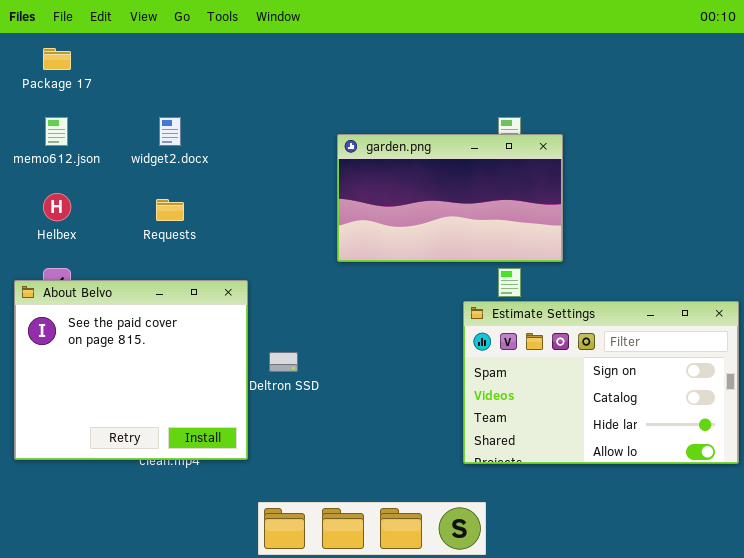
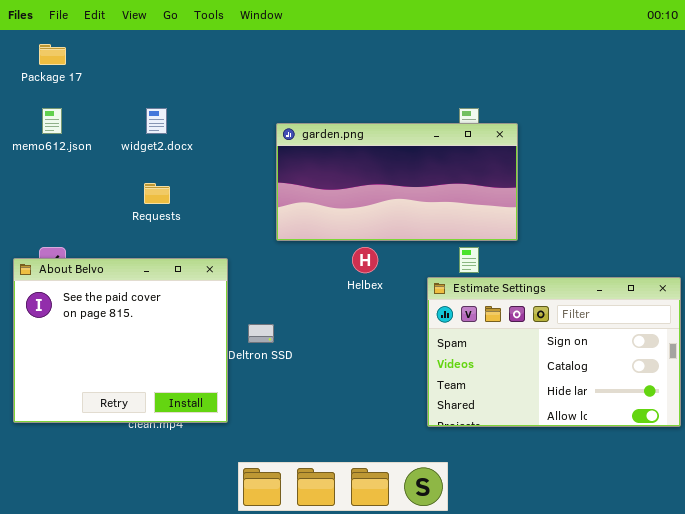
garden.png: [337,134,563,262] -> [276,123,518,241], resized
Helbex: [43,193,71,221] -> [352,247,378,273], moved

